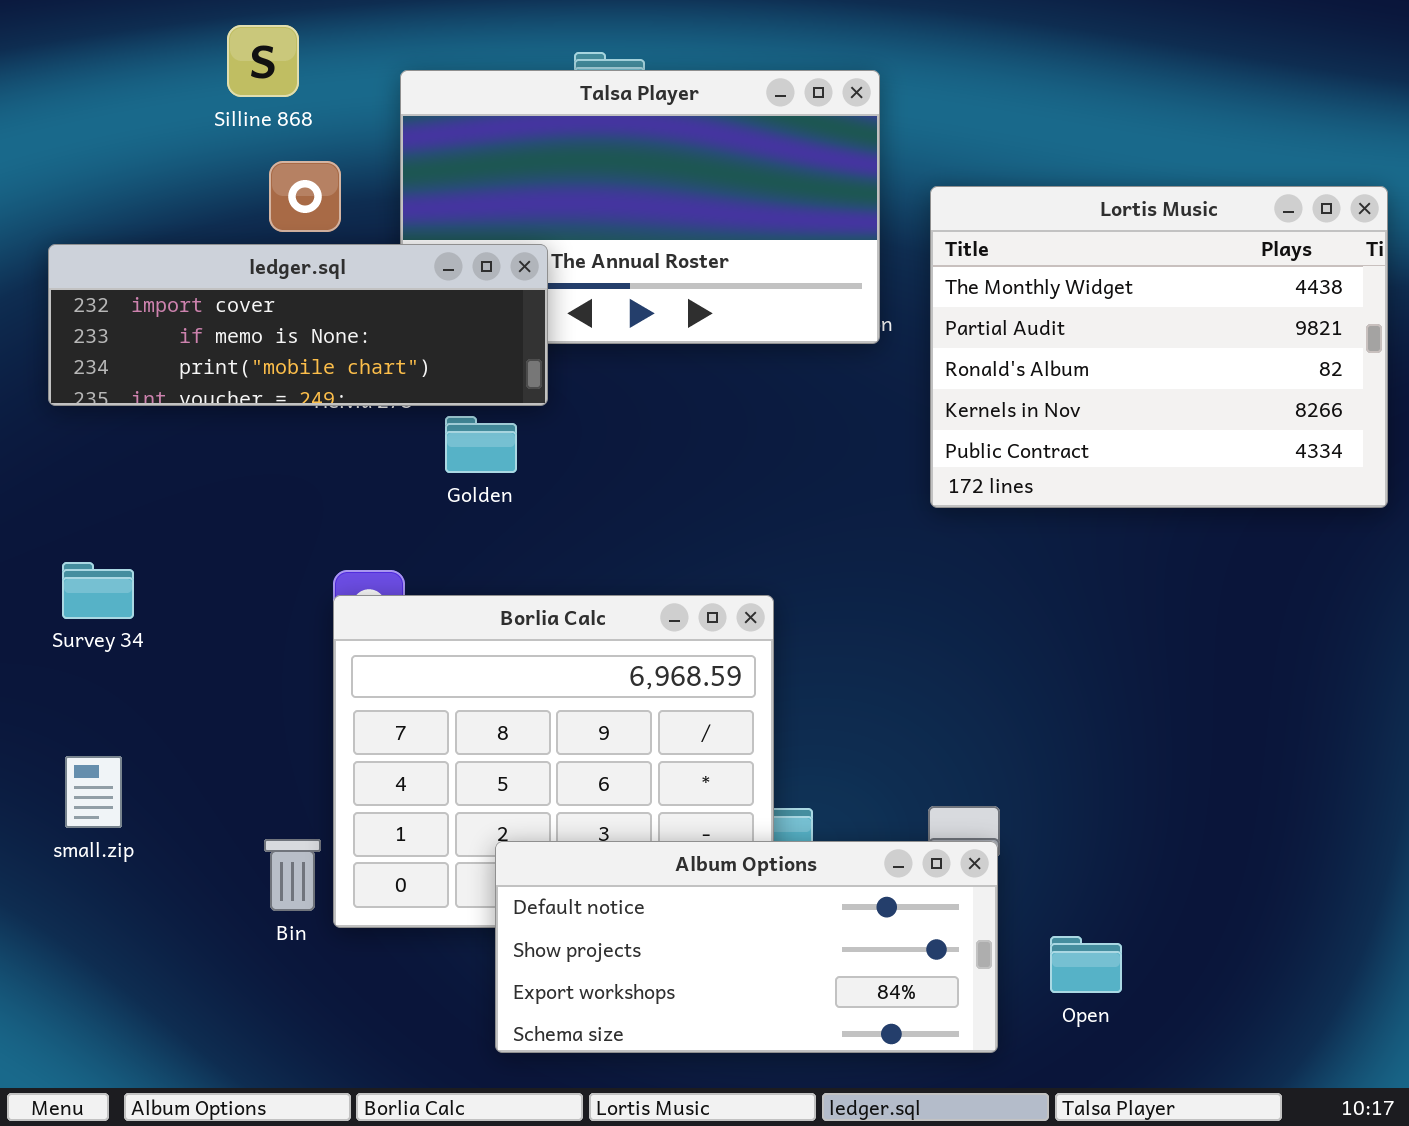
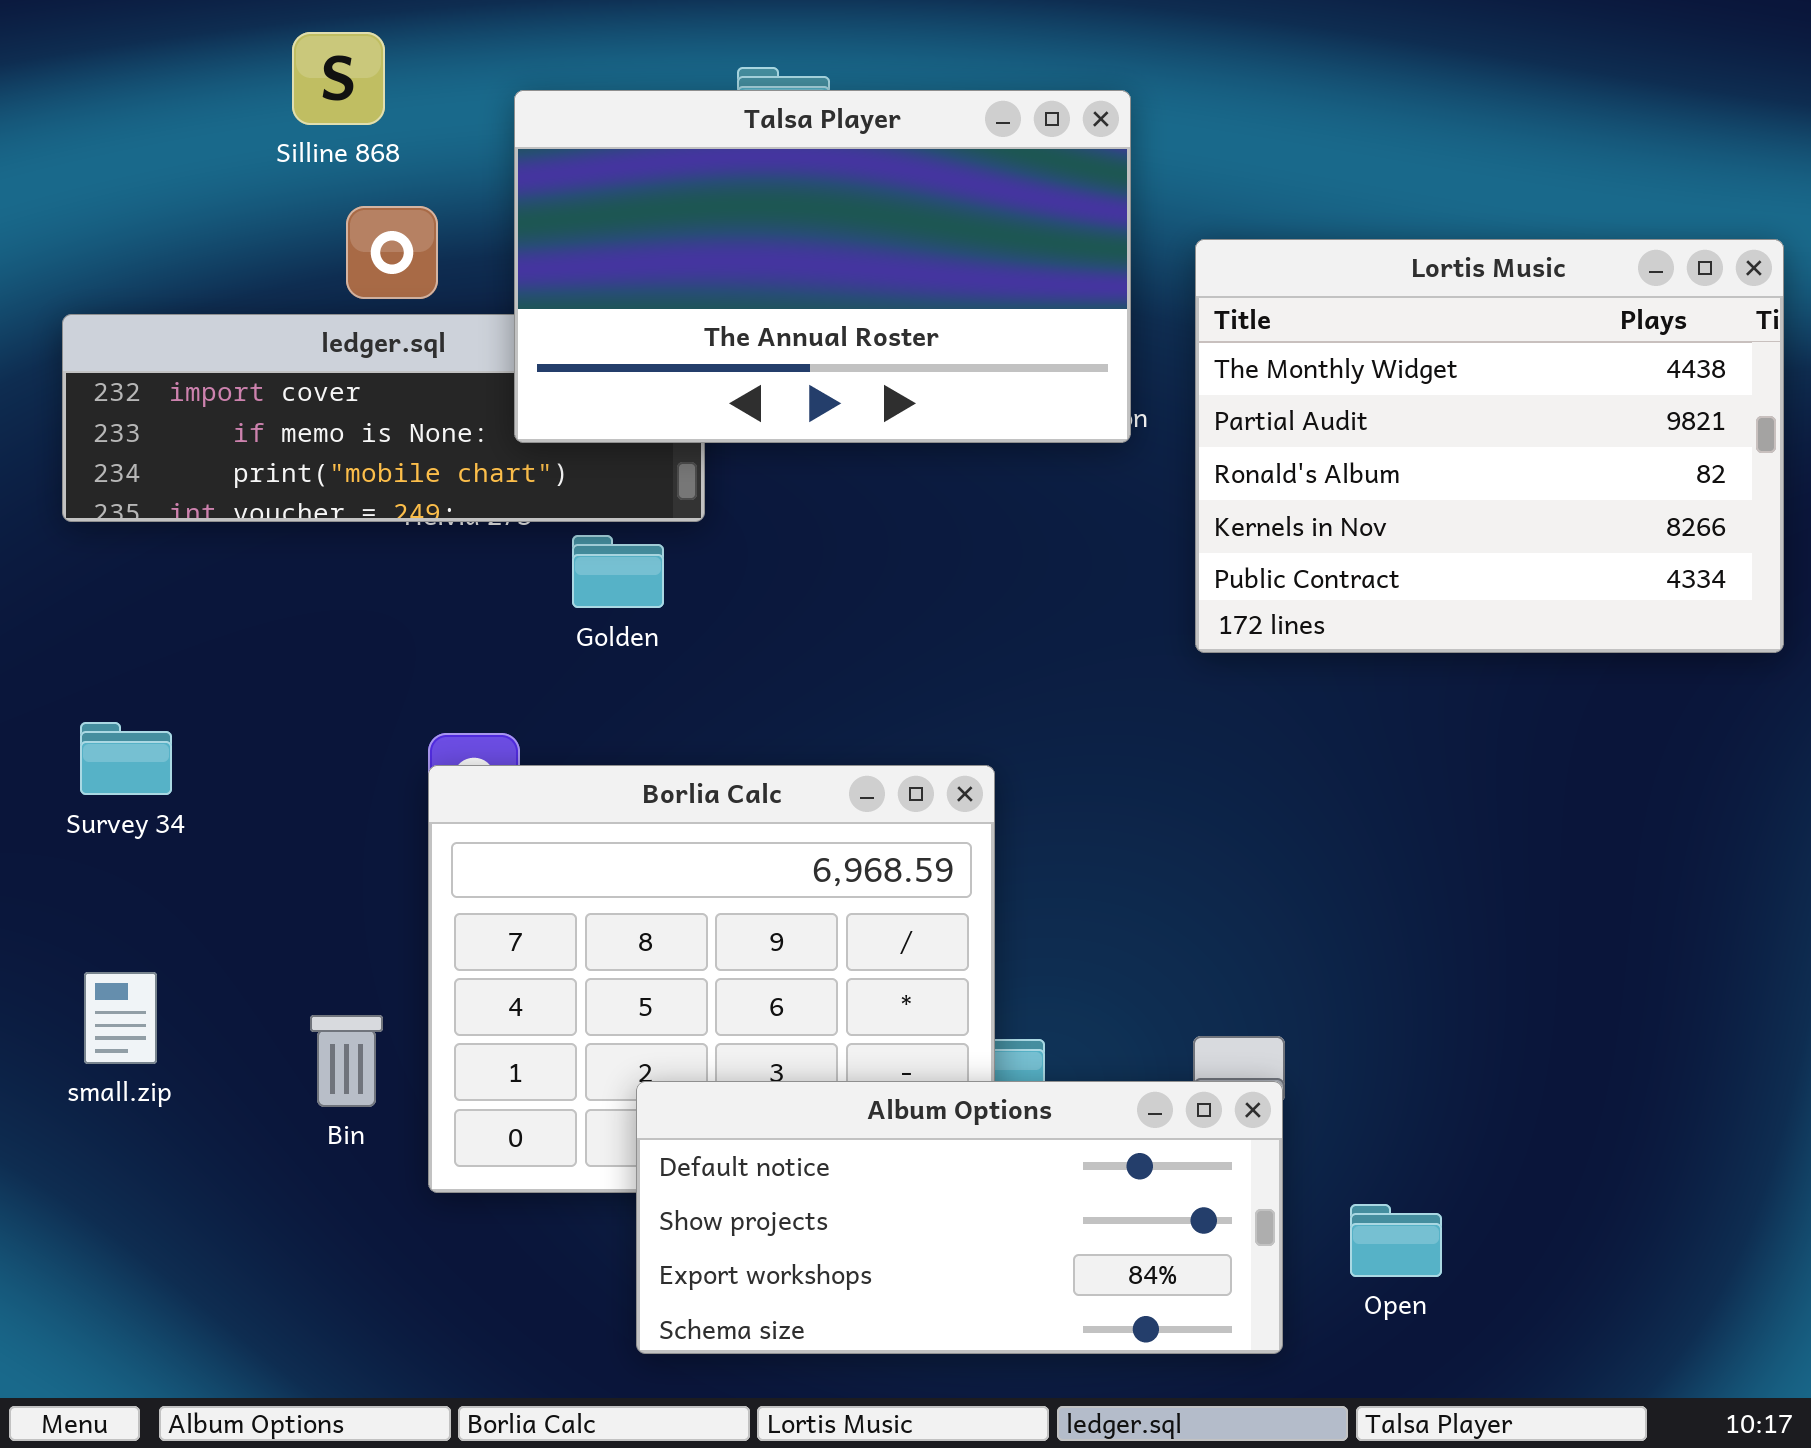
Talsa Player: [400,70,880,344] -> [514,90,1131,443], raised
Bin: [264,839,321,911] -> [310,1015,383,1107], moved

